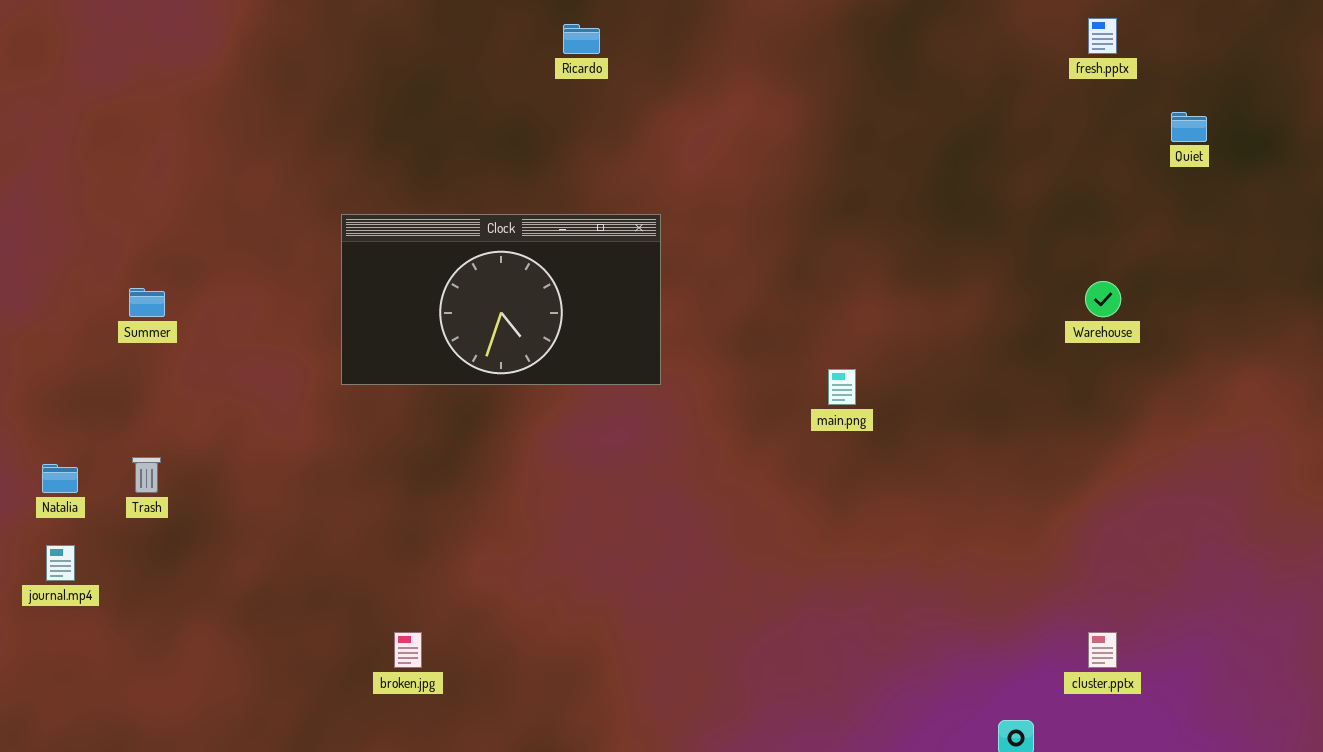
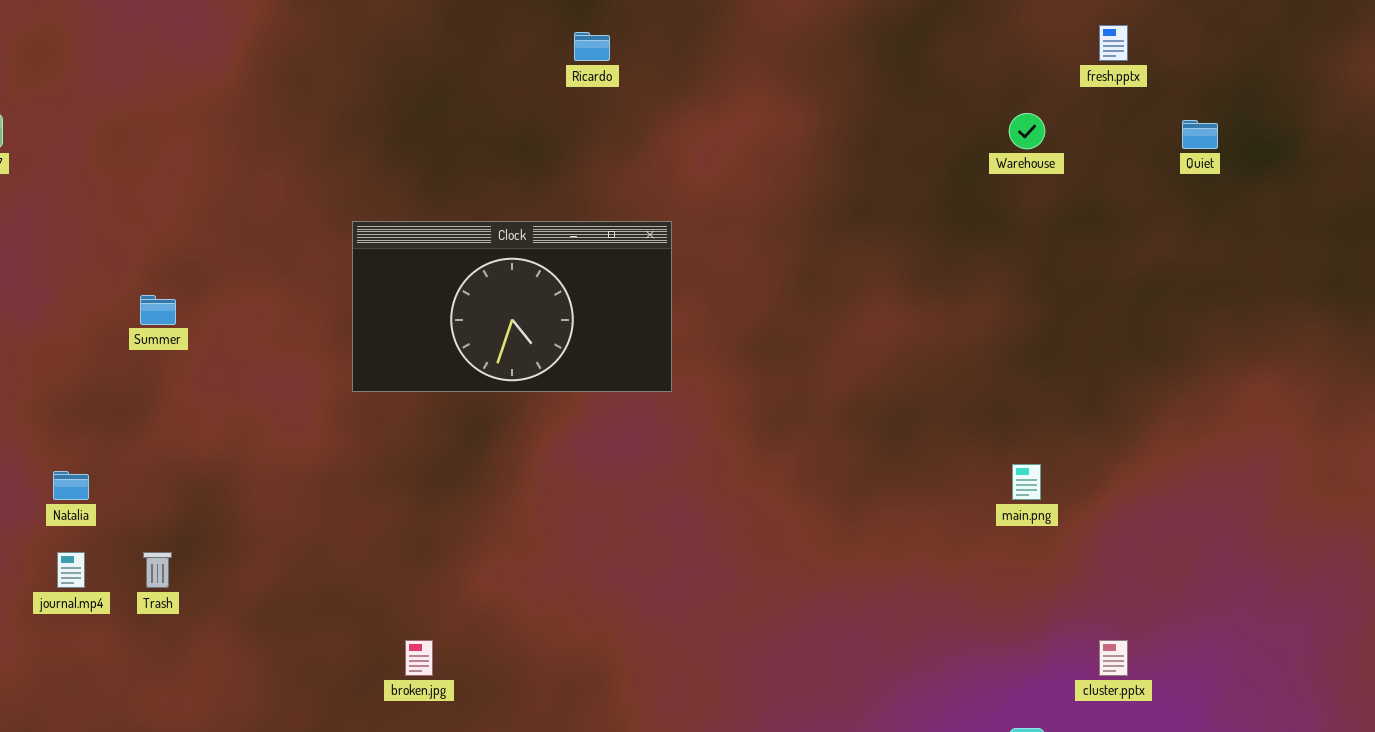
Warehouse: [1085,281,1121,317] -> [1009,113,1045,149], moved
main.png: [828,369,856,405] -> [1012,464,1041,500], moved
Trash: [132,457,161,493] -> [143,552,172,588], moved

